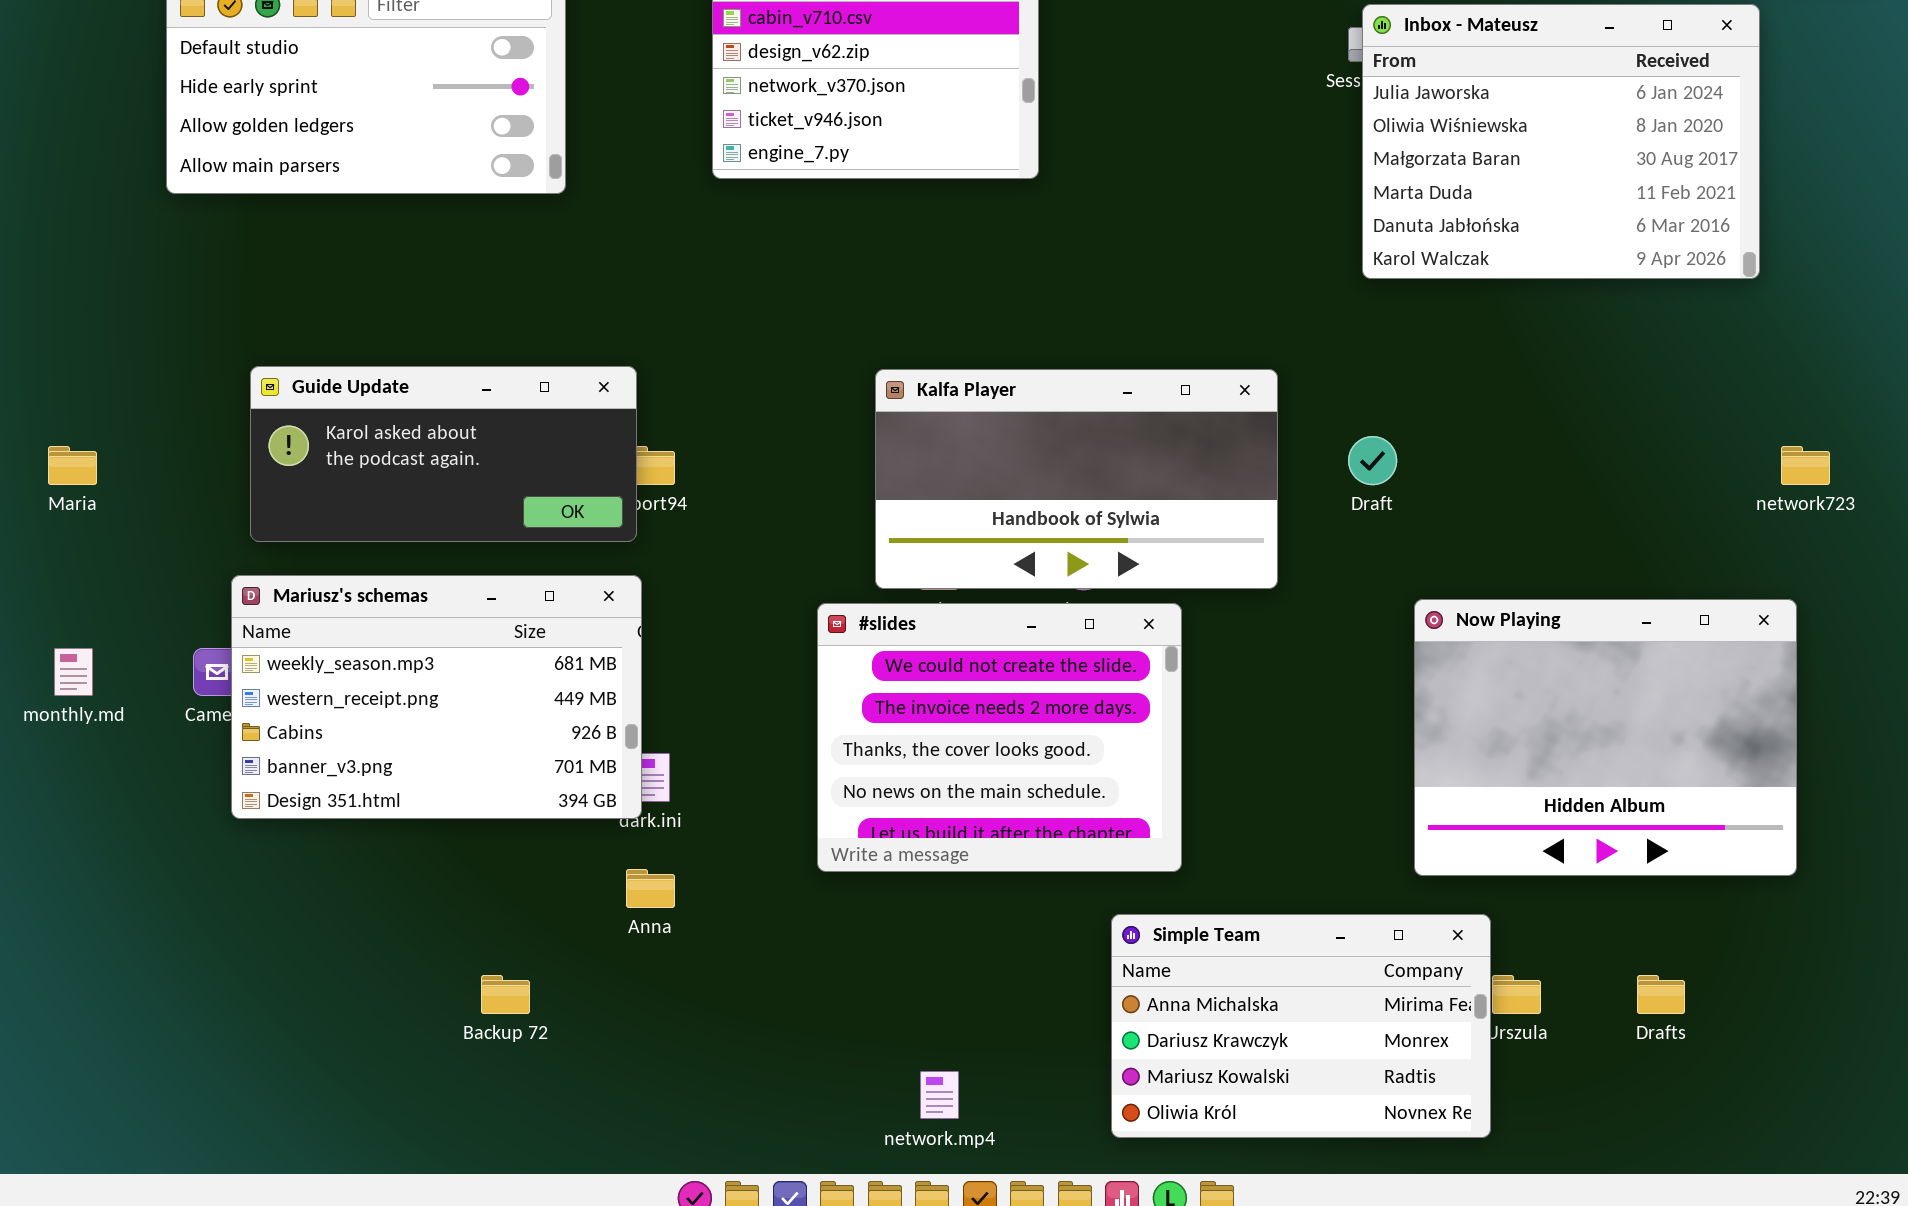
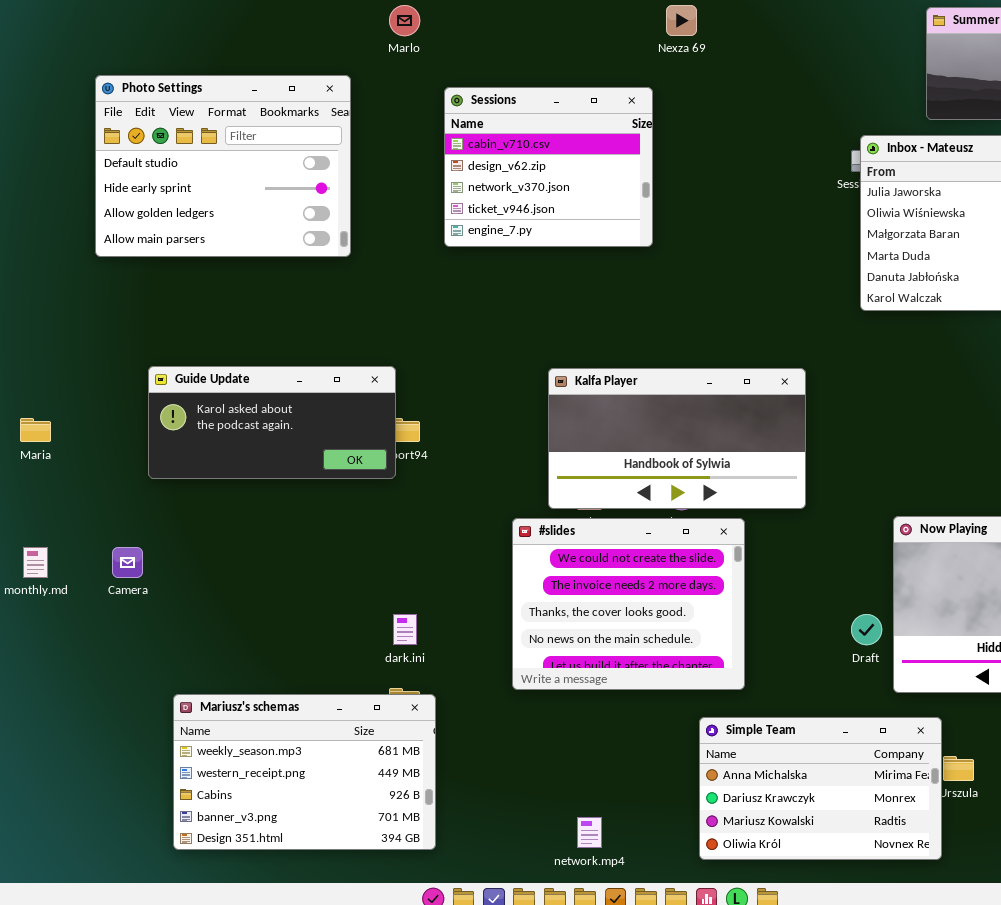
Draft: [1348,436,1397,485] -> [851,614,882,645], moved
Mariusz's schemas: [231,575,642,819] -> [173,694,436,850], moved

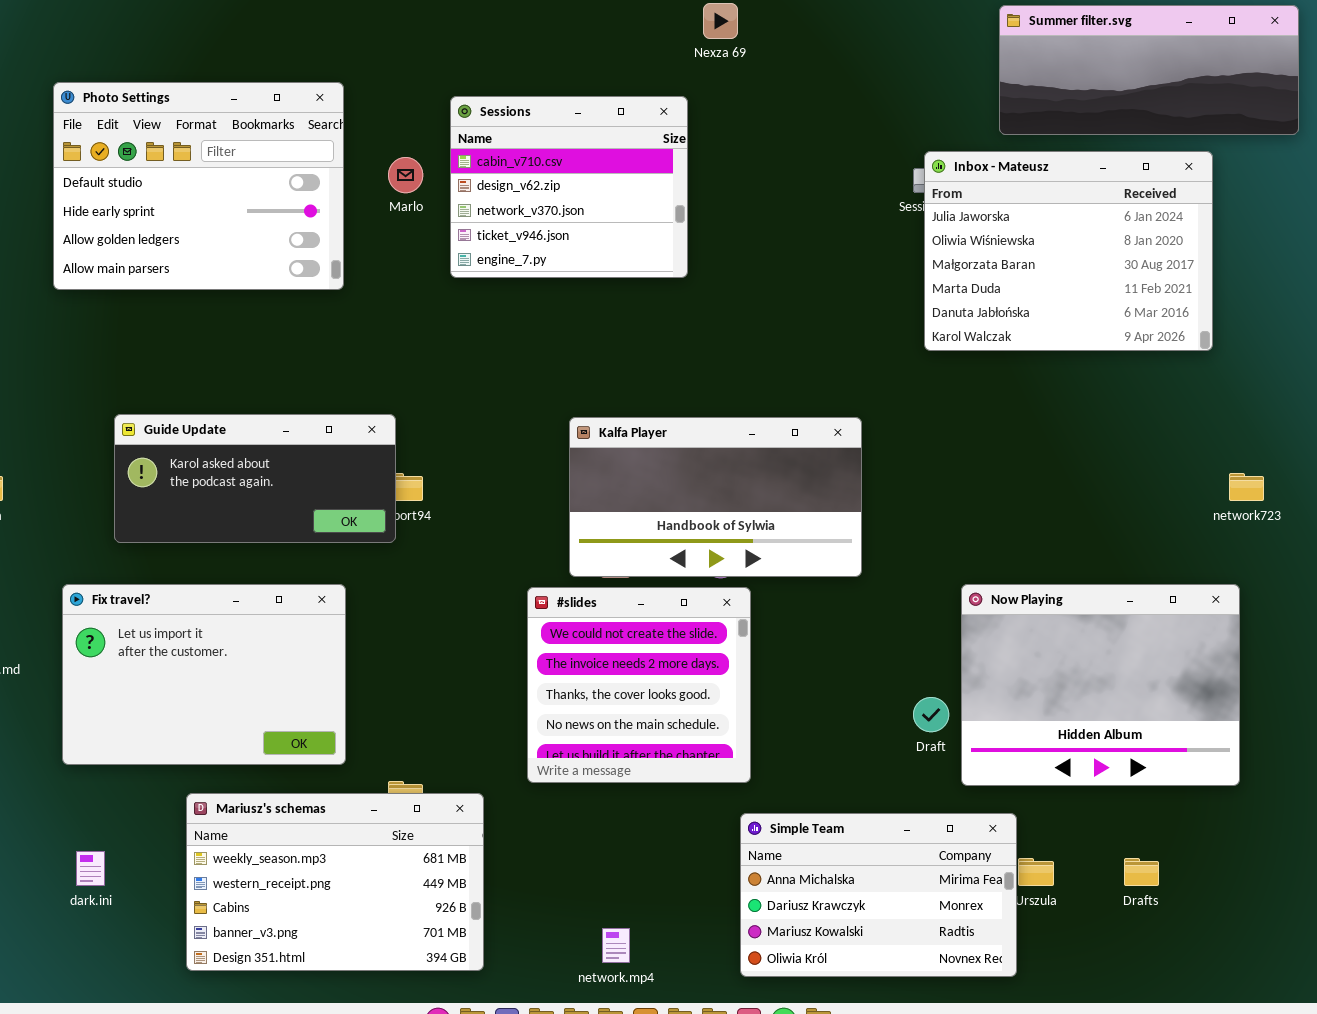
Marlo: [389,5,420,36] -> [388,157,423,193], moved
Fix travel?: none -> [62,584,346,765], opened
#slides: [512,518,745,690] -> [527,587,751,783], resized
dark.ini: [393,614,417,645] -> [76,851,105,886], moved
Mariusz's schemas: [173,694,436,850] -> [186,793,484,971], moved

